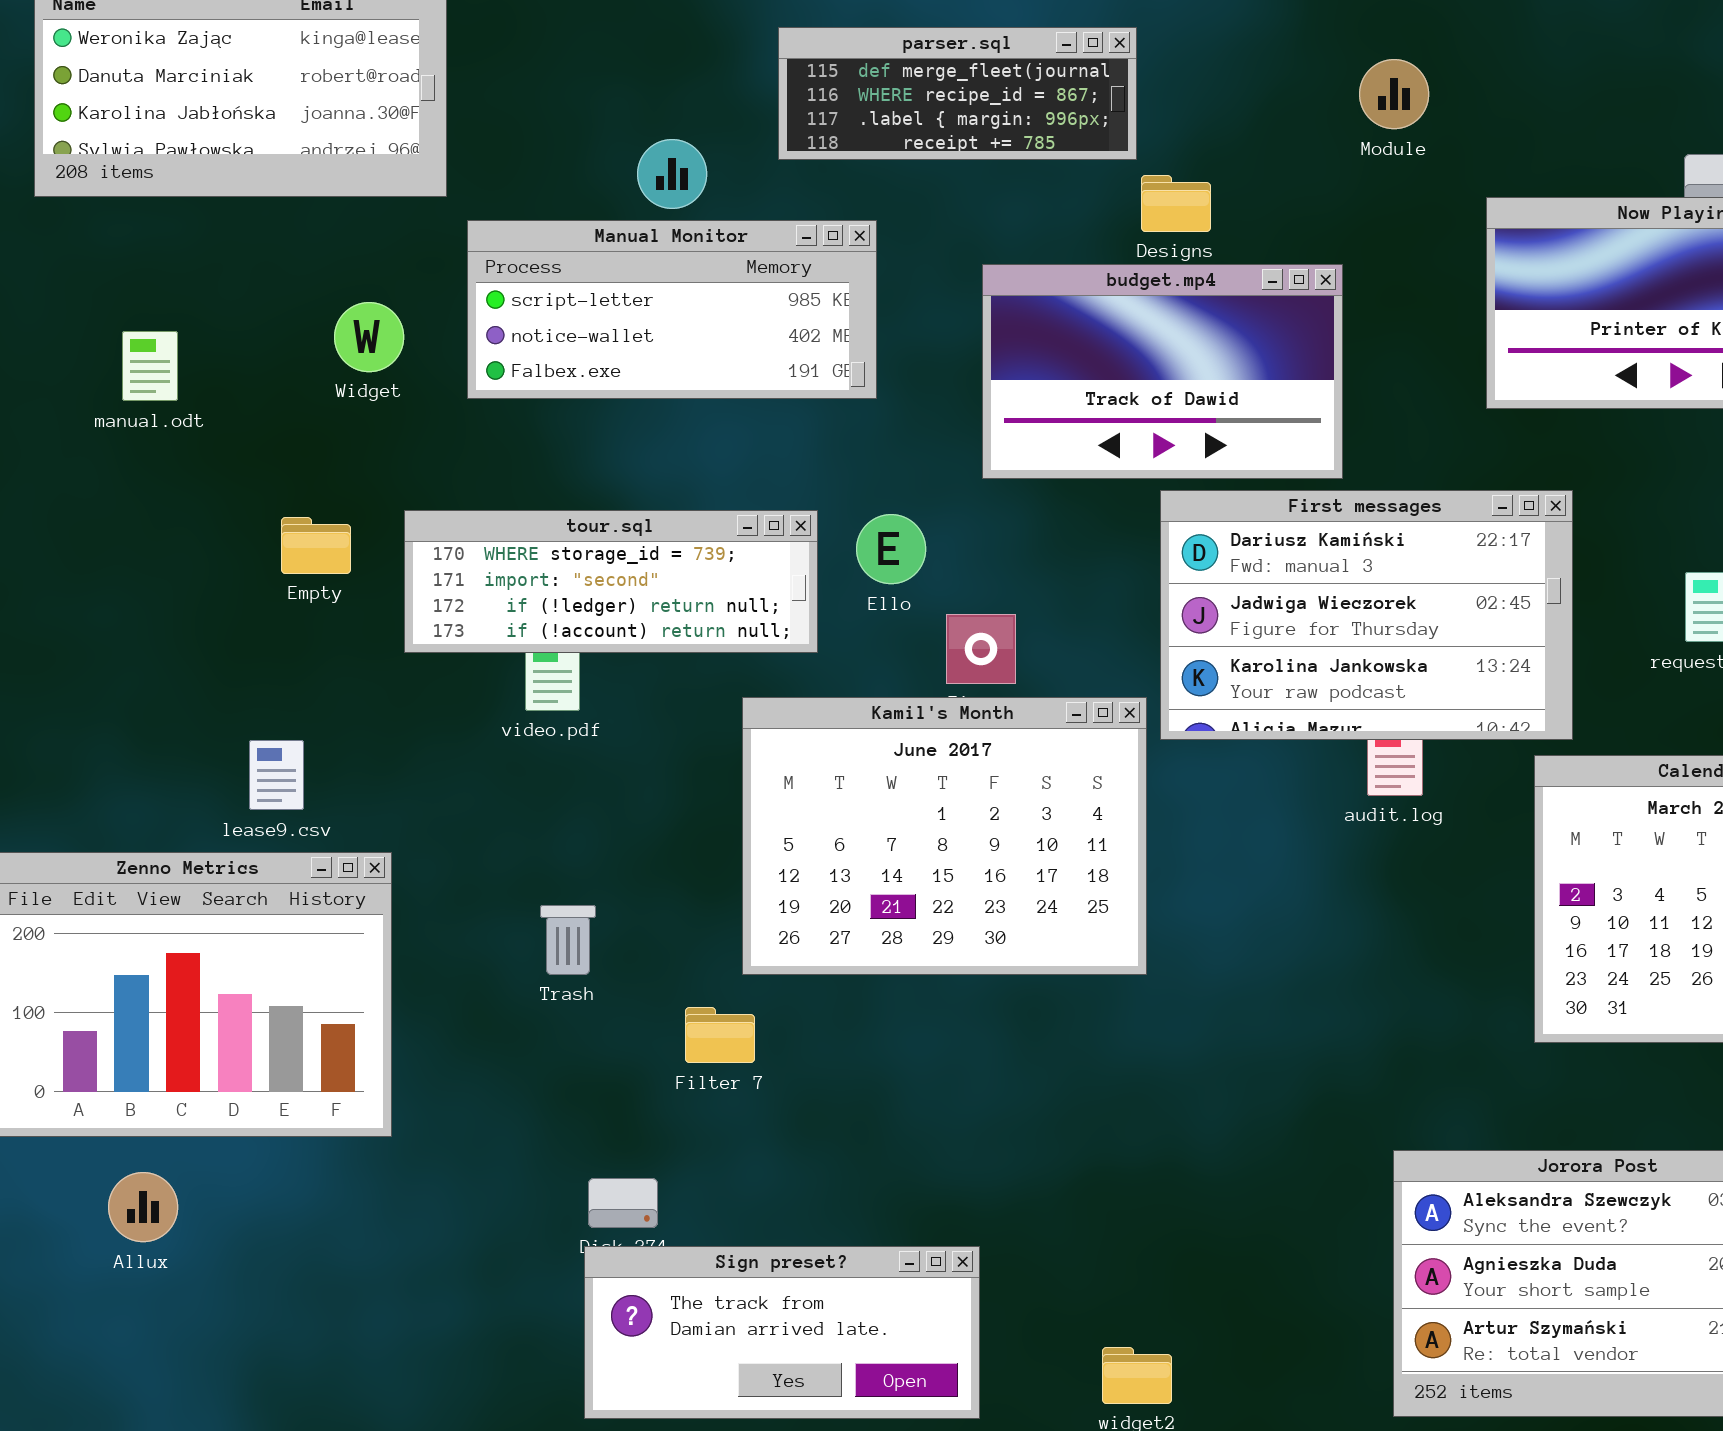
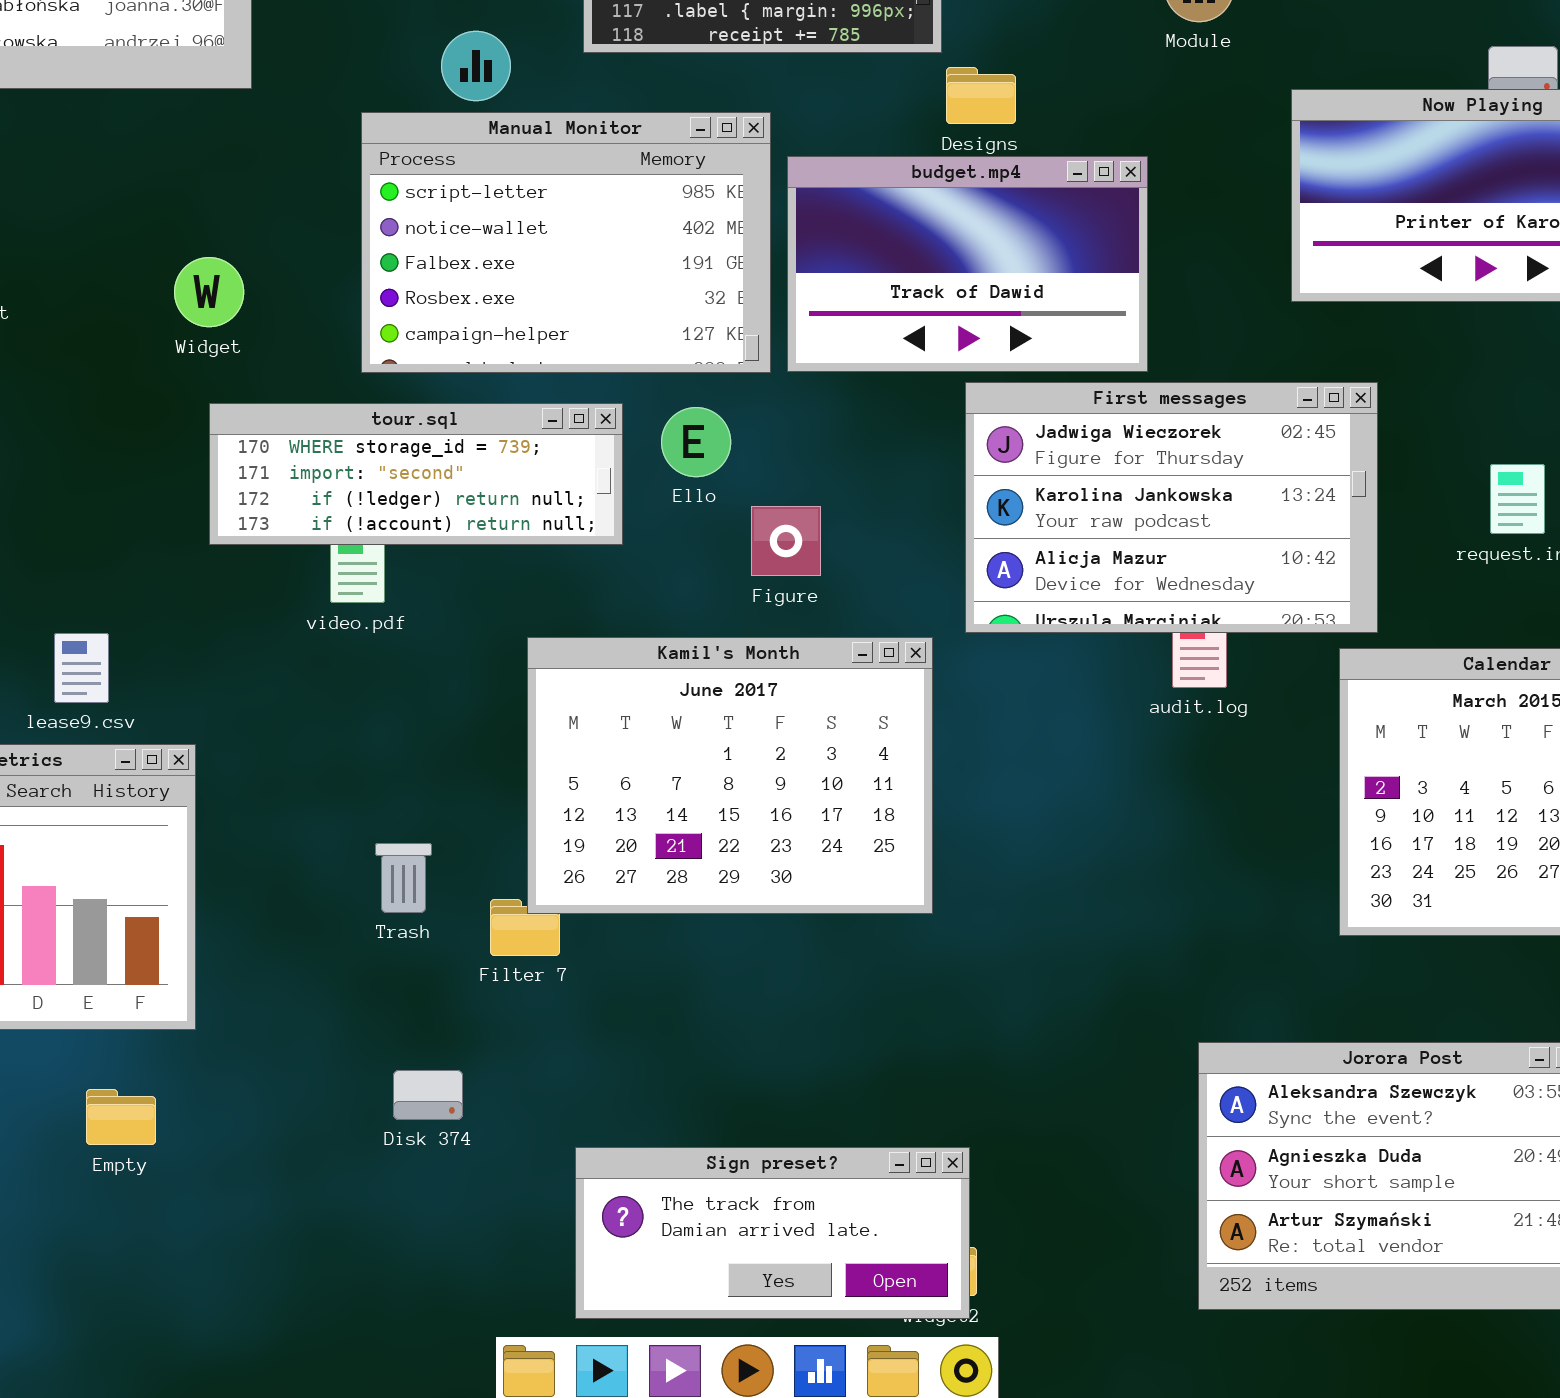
Manual Monitor: [467,220,877,399] -> [361,112,771,373], moved, resized
Widget: [334,302,404,372] -> [174,257,244,327], moved
First messages: [1160,490,1573,740] -> [965,382,1378,633], scrolled down 1 row
Empty: [281,517,351,574] -> [86,1089,156,1145], moved
Kamil's Month: [742,697,1147,975] -> [527,637,933,914], moved
Trash: [540,905,596,975] -> [375,843,432,913], moved
Sign preset?: [584,1246,980,1419] -> [575,1147,970,1319], moved

